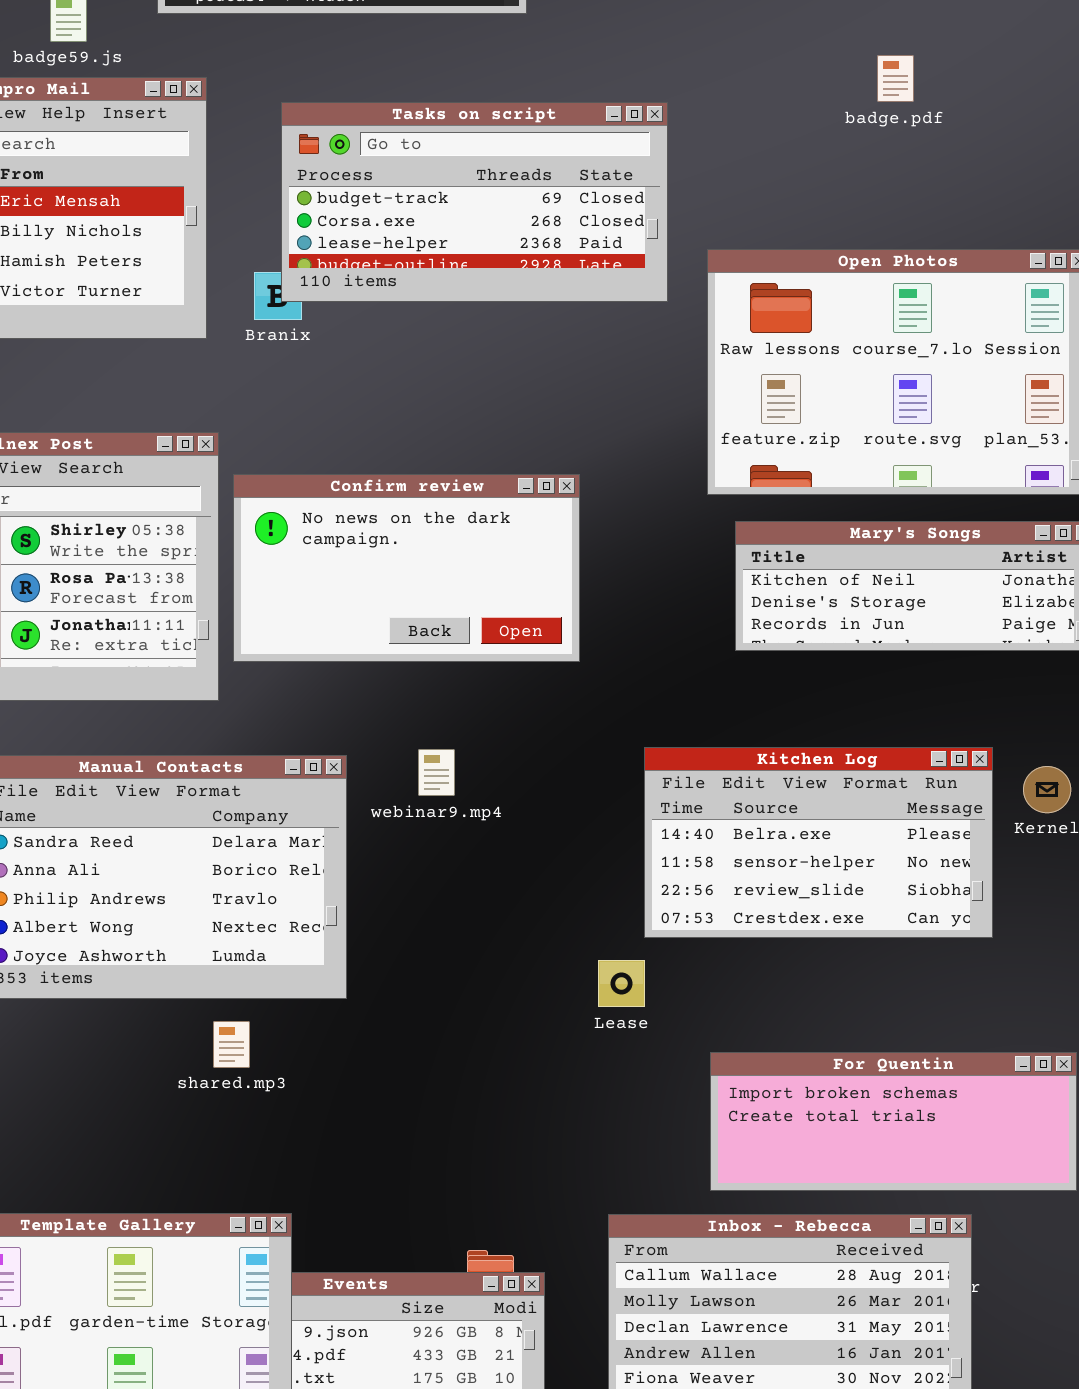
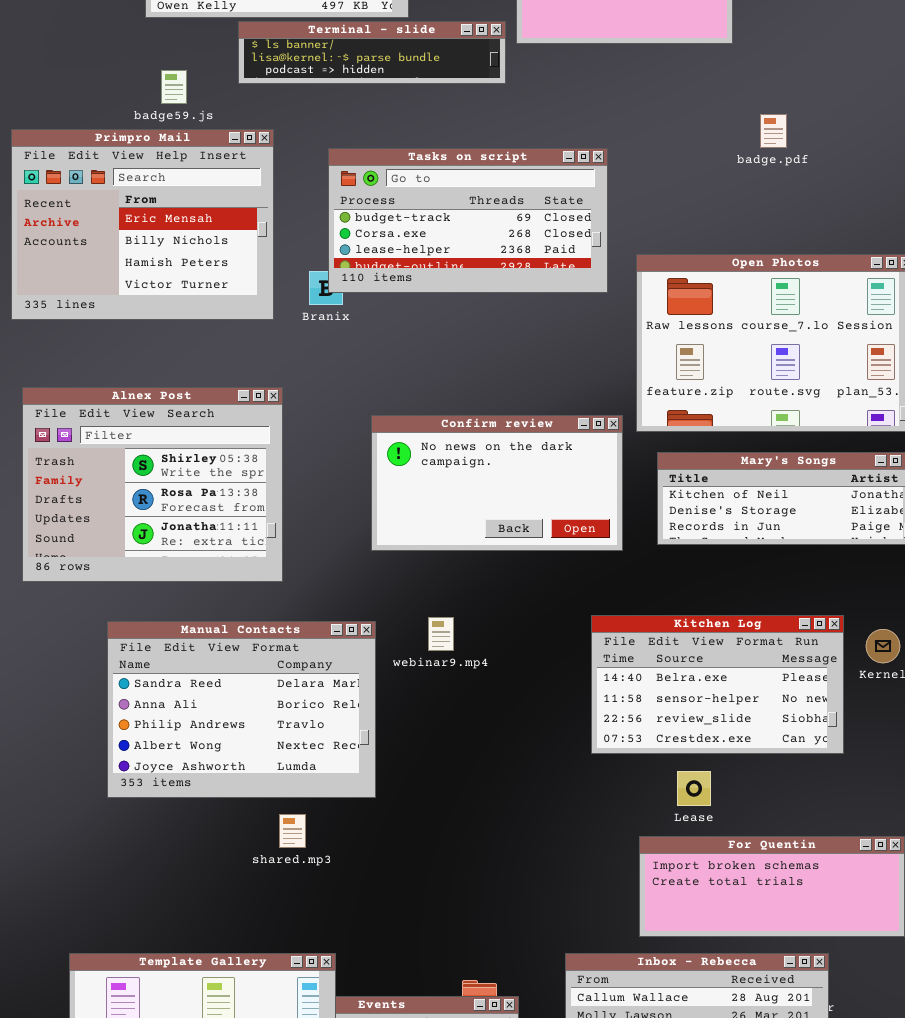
Confirm review: [233,474,580,662] -> [371,415,623,551], moved
Lease: [598,960,645,1007] -> [677,771,711,806], moved

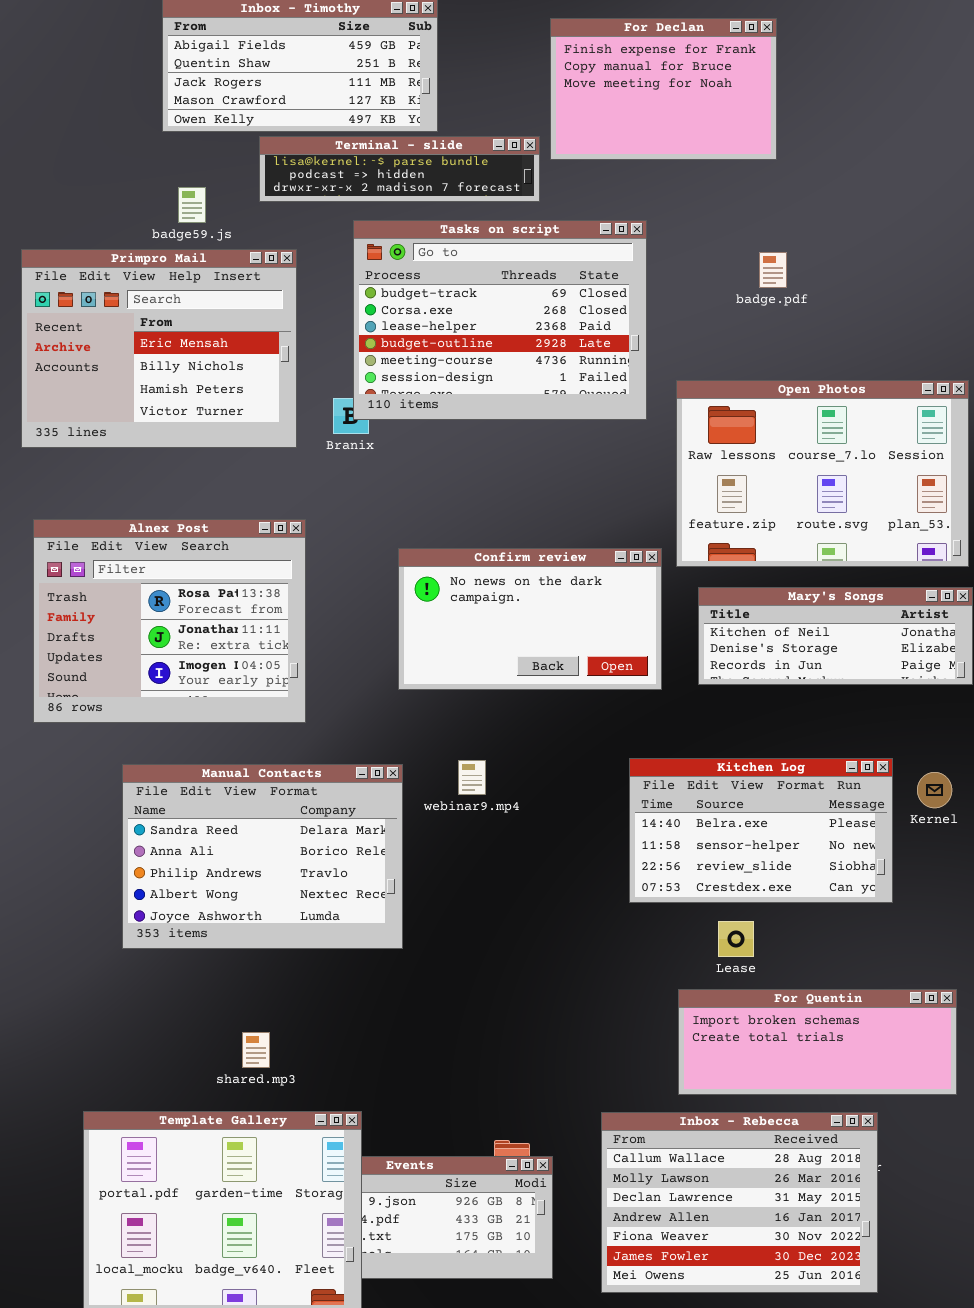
Terminal - slide: [238,21,506,84] -> [259,136,540,202], scrolled down 1 row
badge.pdf: [760,114,787,148] -> [759,252,787,288], moved
Tasks on script: [328,148,608,293] -> [353,220,647,420], resized
Alnex Post: [22,387,283,582] -> [33,519,306,723], scrolled down 1 row
shared.mp3: [279,814,306,848] -> [242,1032,270,1068], moved

